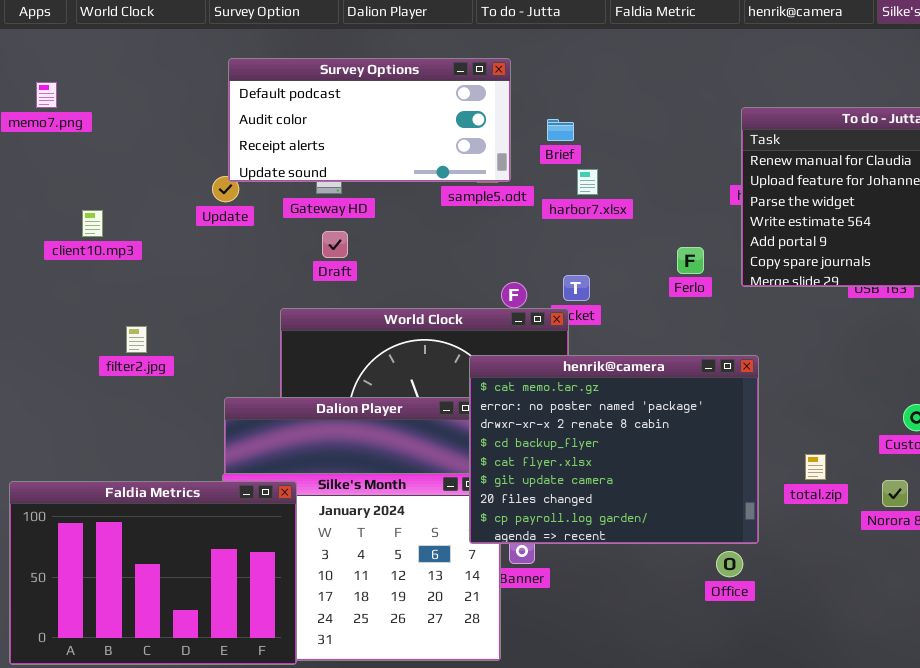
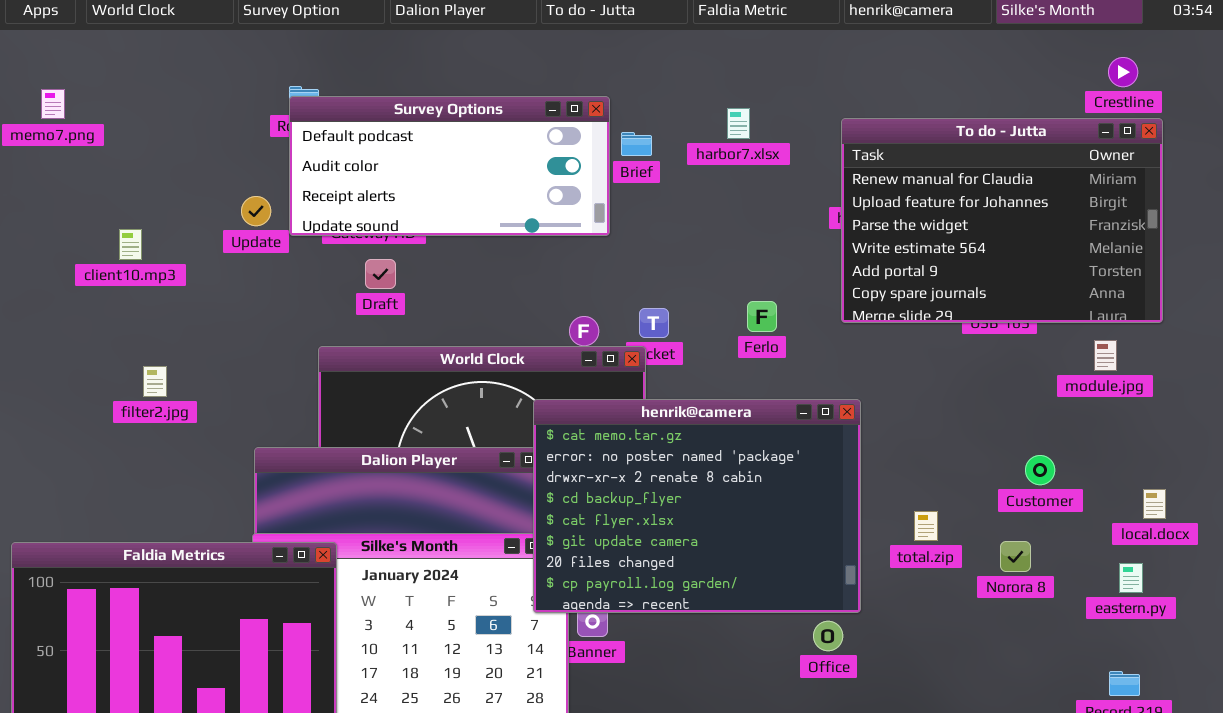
Survey Options: [228,58,511,182] -> [289,96,610,236], moved
harbor7.xlsx: [577,169,598,195] -> [727,108,750,139], moved
client10.mp3: [82,210,103,237] -> [119,229,142,260], moved
Ferlo: [677,247,704,274] -> [747,301,777,332], moved

